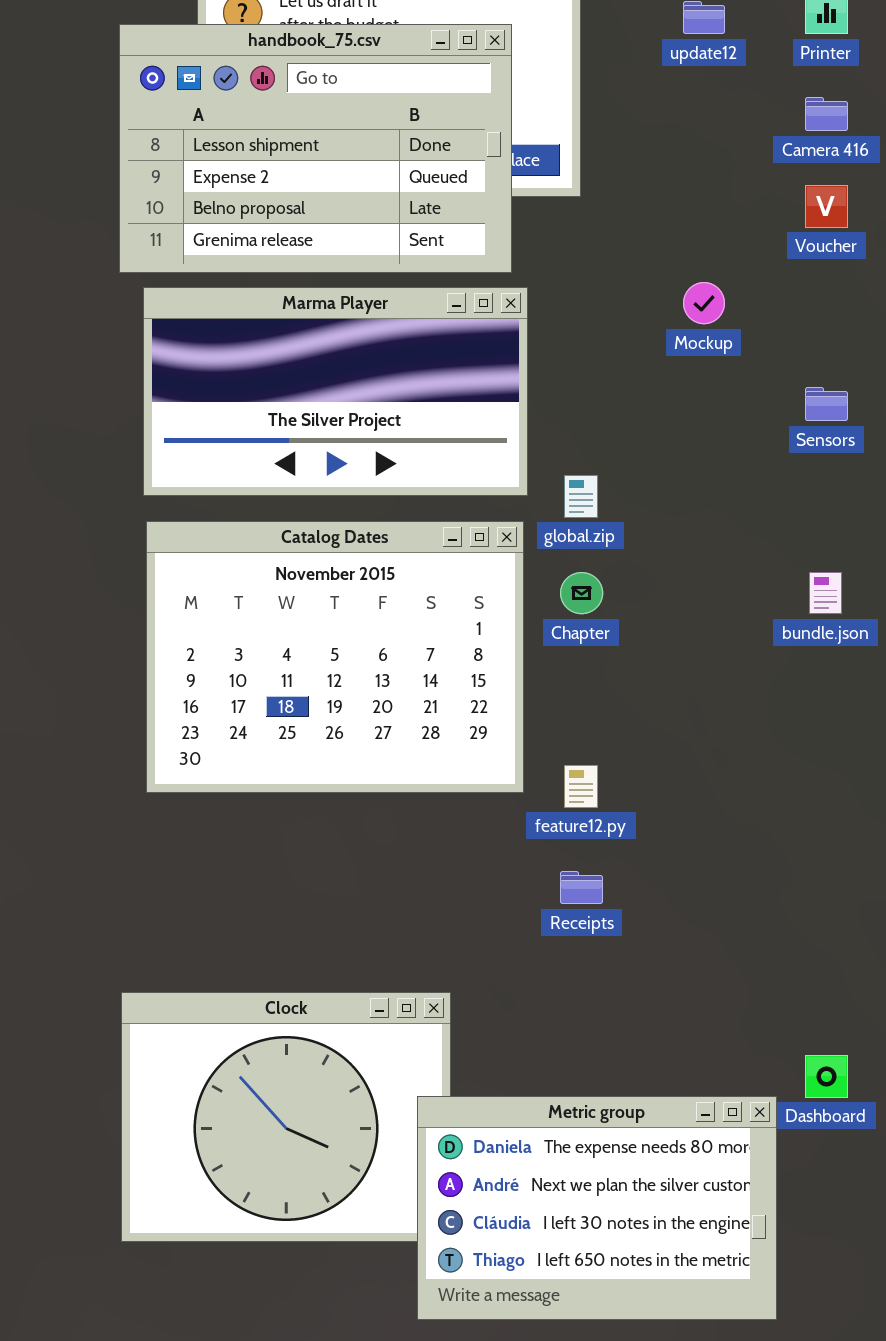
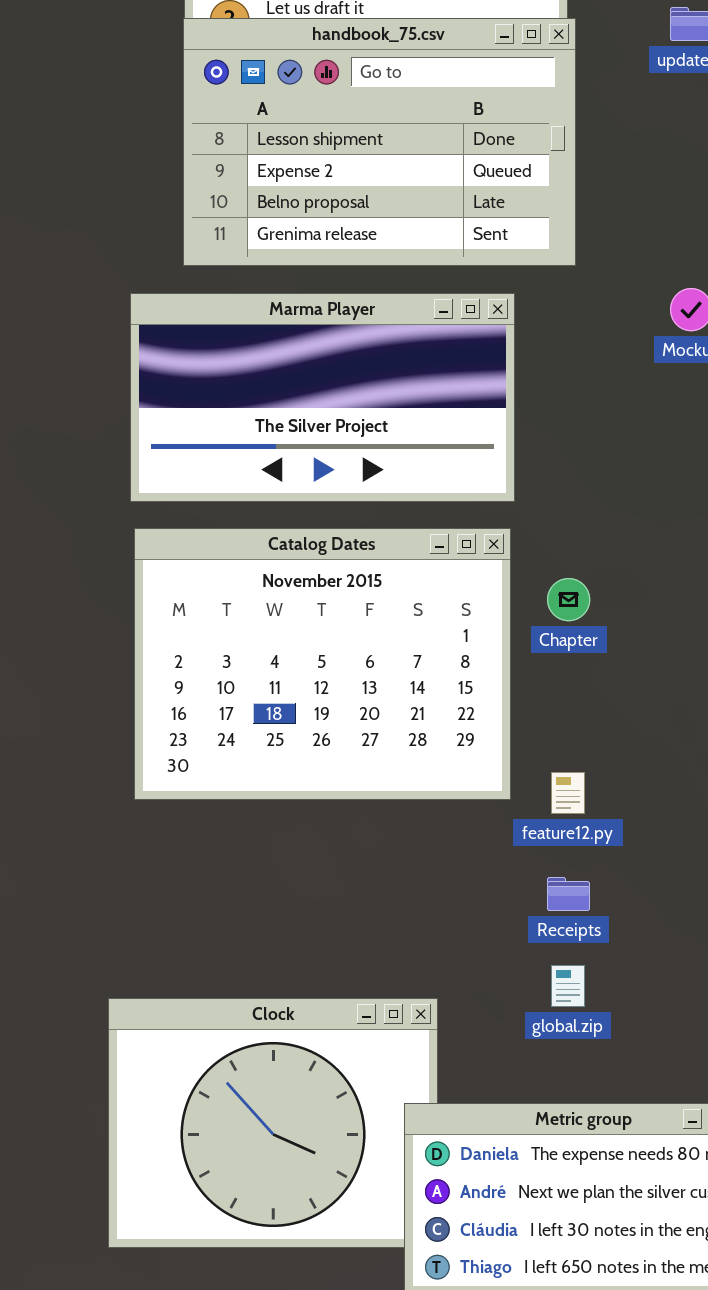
handbook_75.csv: [119,24,512,273] -> [183,18,576,266], moved
global.zip: [564,475,598,518] -> [551,965,585,1007], moved

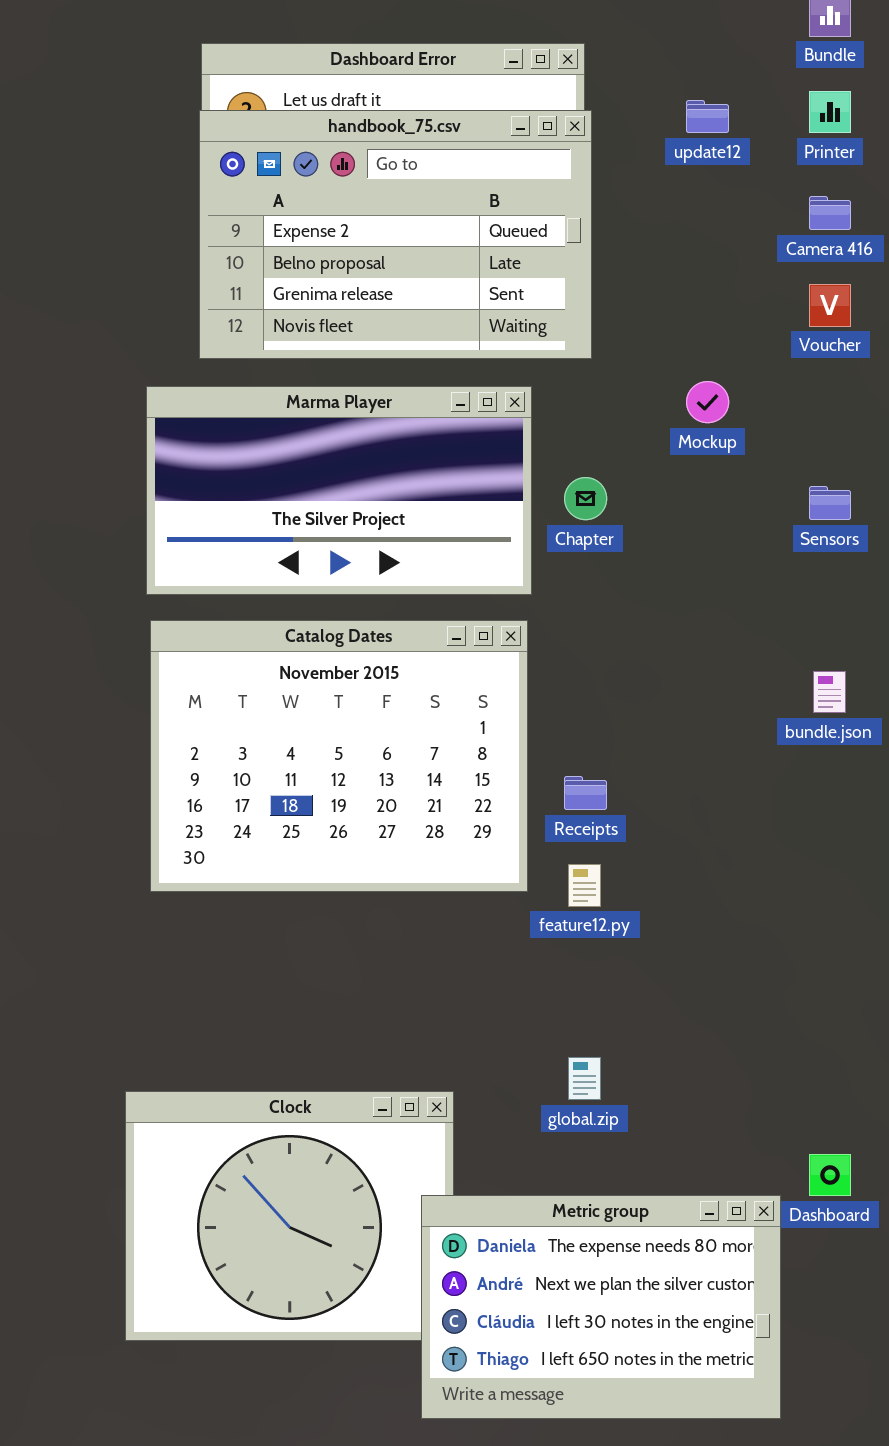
handbook_75.csv: [183,18,576,266] -> [199,110,592,359], scrolled down 1 row
Chapter: [547,578,590,621] -> [564,477,607,520], moved
Receipts: [547,877,590,911] -> [564,776,607,810], moved

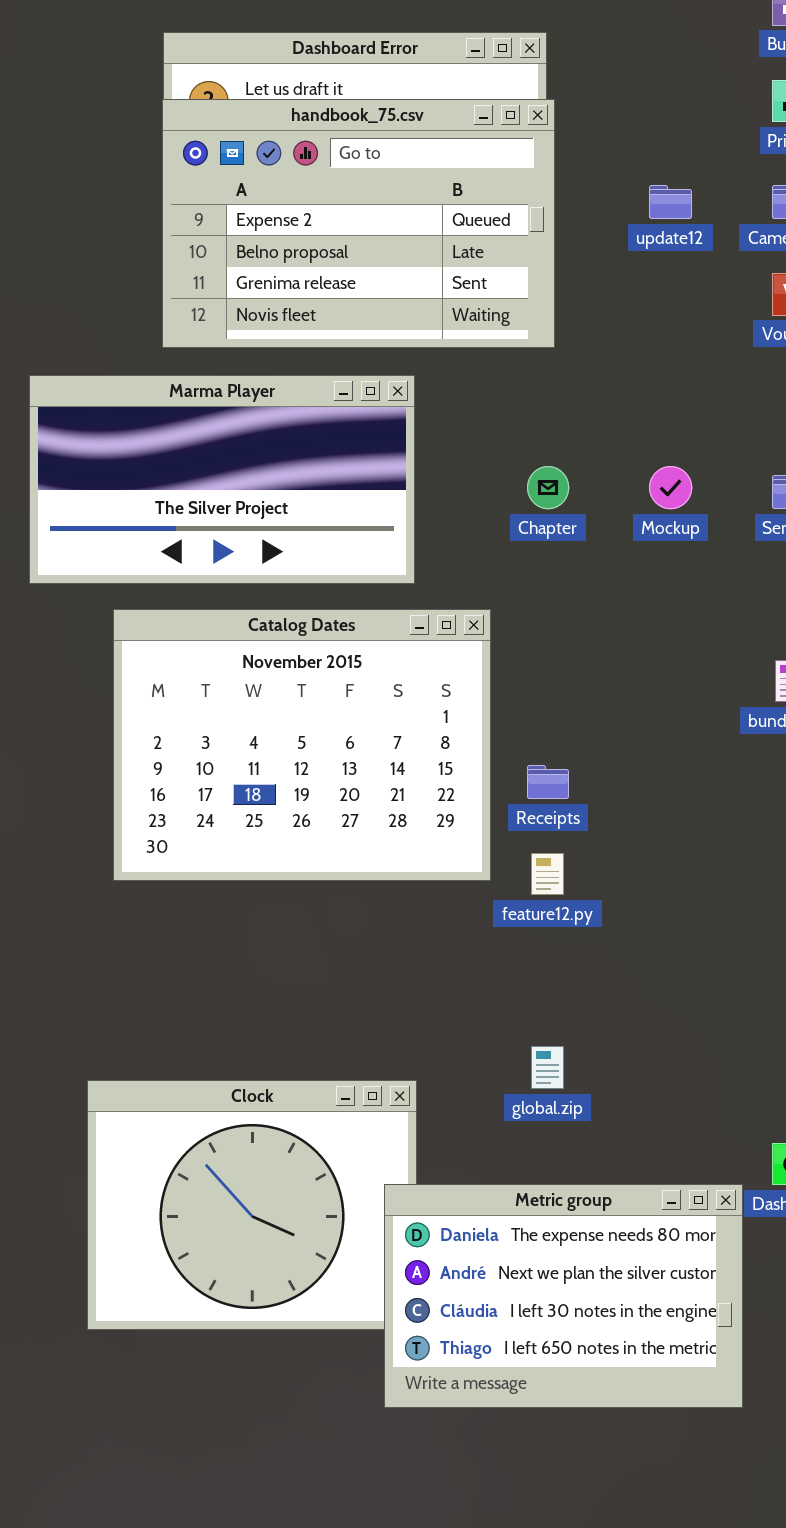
update12: [686,100,729,133] -> [649,185,692,219], moved
Mockup: [686,381,729,423] -> [649,466,692,509], moved
Marma Player: [146,386,532,595] -> [29,375,415,584], moved

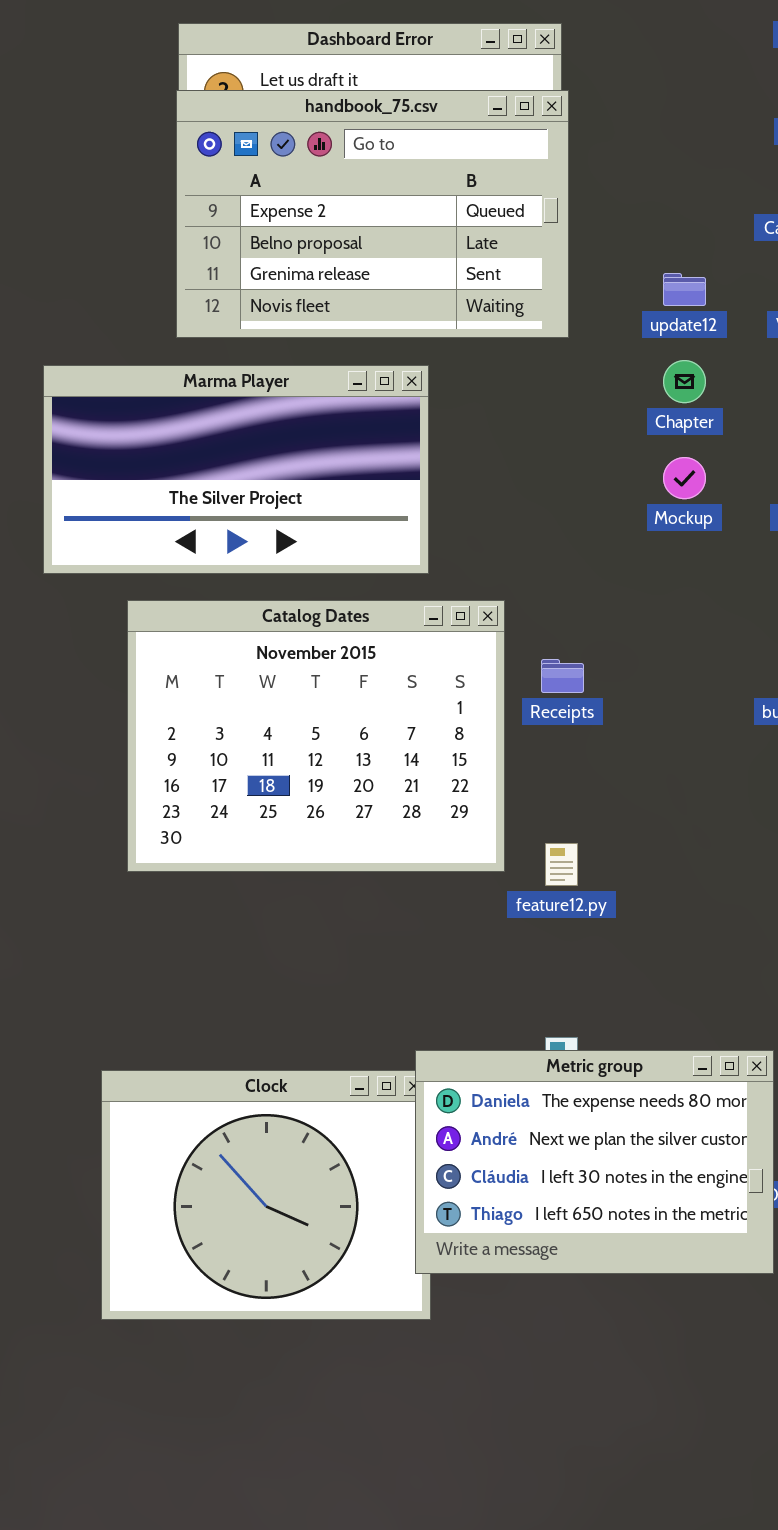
update12: [649,185,692,219] -> [663,273,706,306], moved
Chapter: [527,466,569,509] -> [663,360,706,403], moved
Receipts: [527,765,569,799] -> [541,659,584,693], moved
Metric group: [384,1184,743,1408] -> [415,1050,774,1274], moved

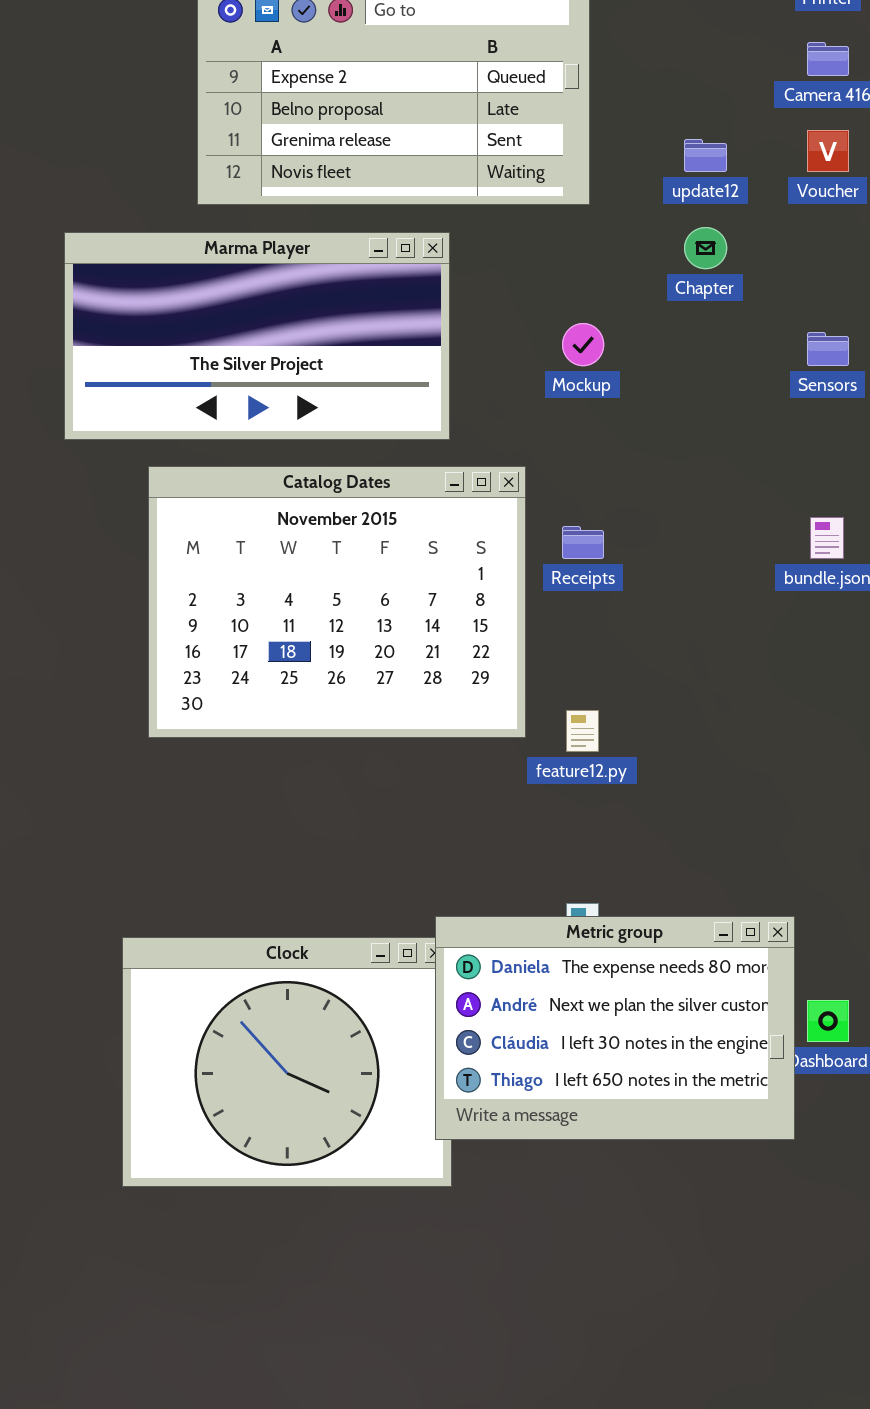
Mockup: [663,457,706,499] -> [562,323,604,366], moved

